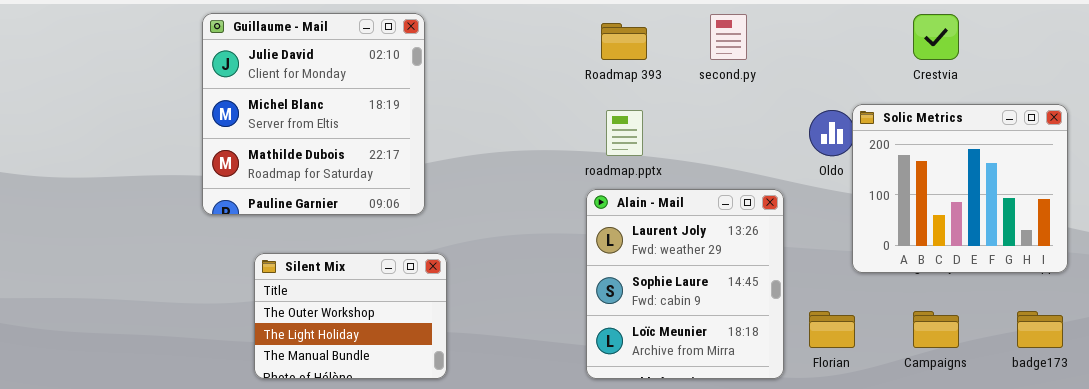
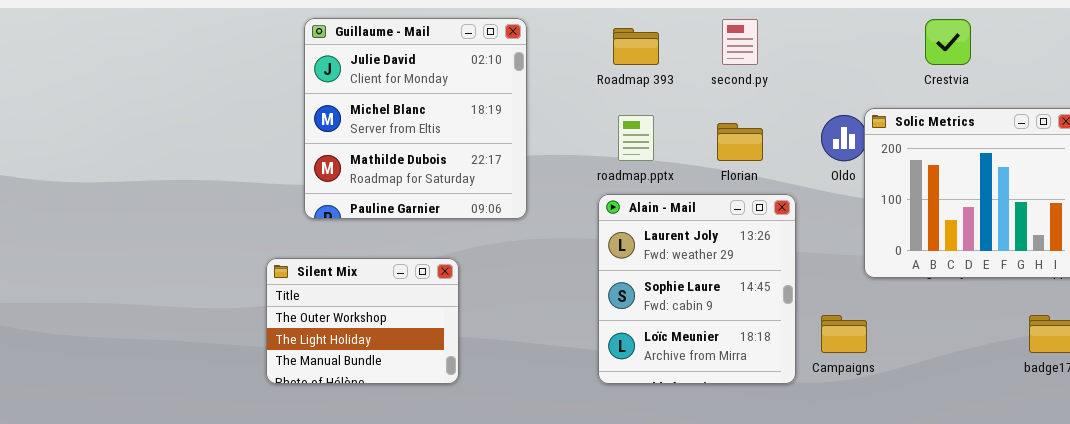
Guillaume - Mail: [202,13,425,215] -> [304,18,527,219], moved
Florian: [809,311,855,348] -> [717,123,763,161], moved
Campaigns: [913,311,959,348] -> [821,315,867,353], moved

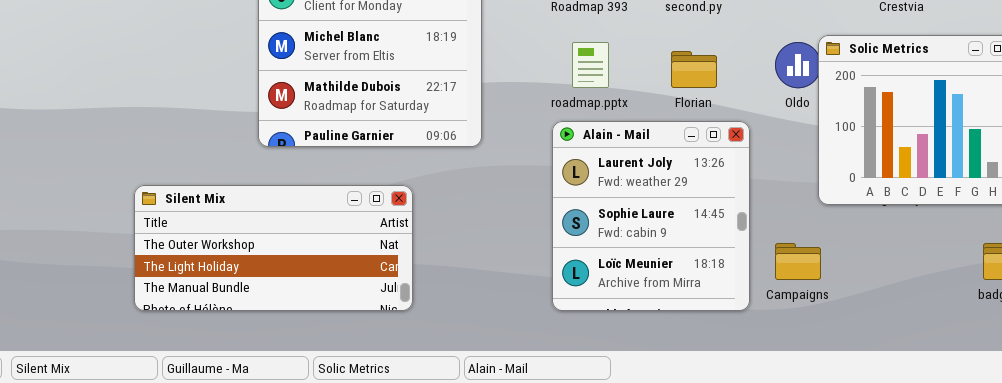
Silent Mix: [266,258,459,384] -> [134,185,413,311], resized

